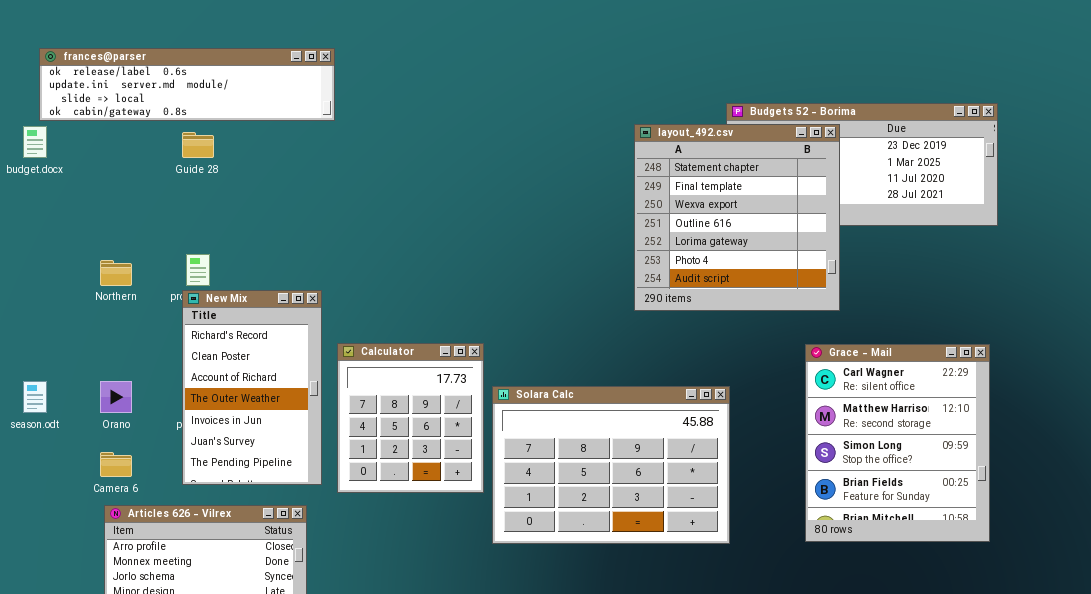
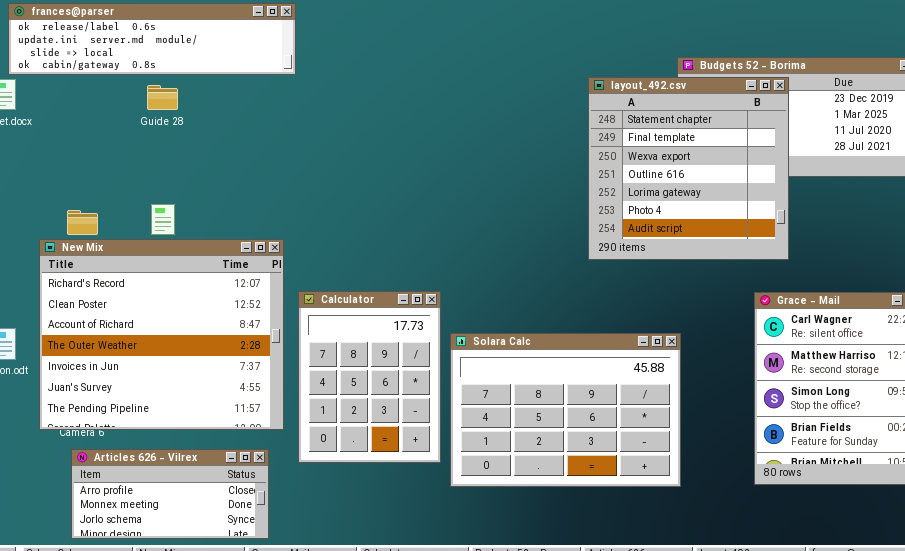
New Mix: [182,290,322,485] -> [39,239,284,430], resized
Calculator: [337,343,484,493] -> [298,291,441,463], resized

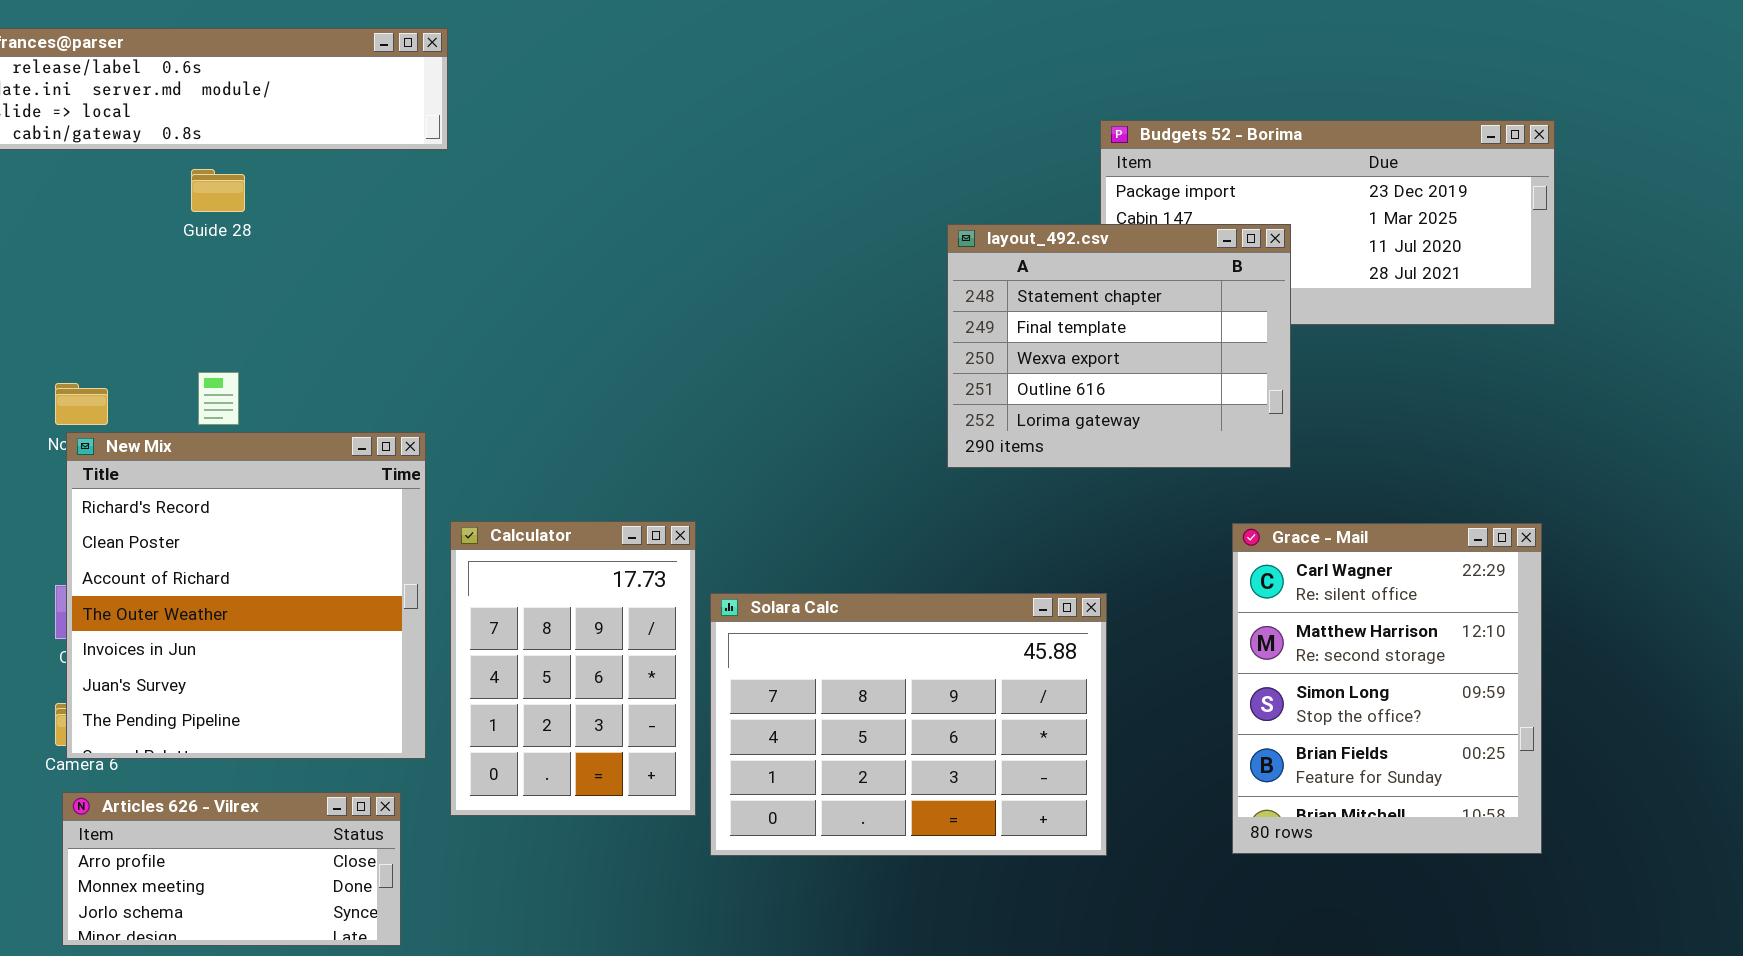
layout_492.csv: [588,77,789,260] -> [947,224,1291,468], resized
New Mix: [39,239,284,430] -> [66,432,426,759], resized

